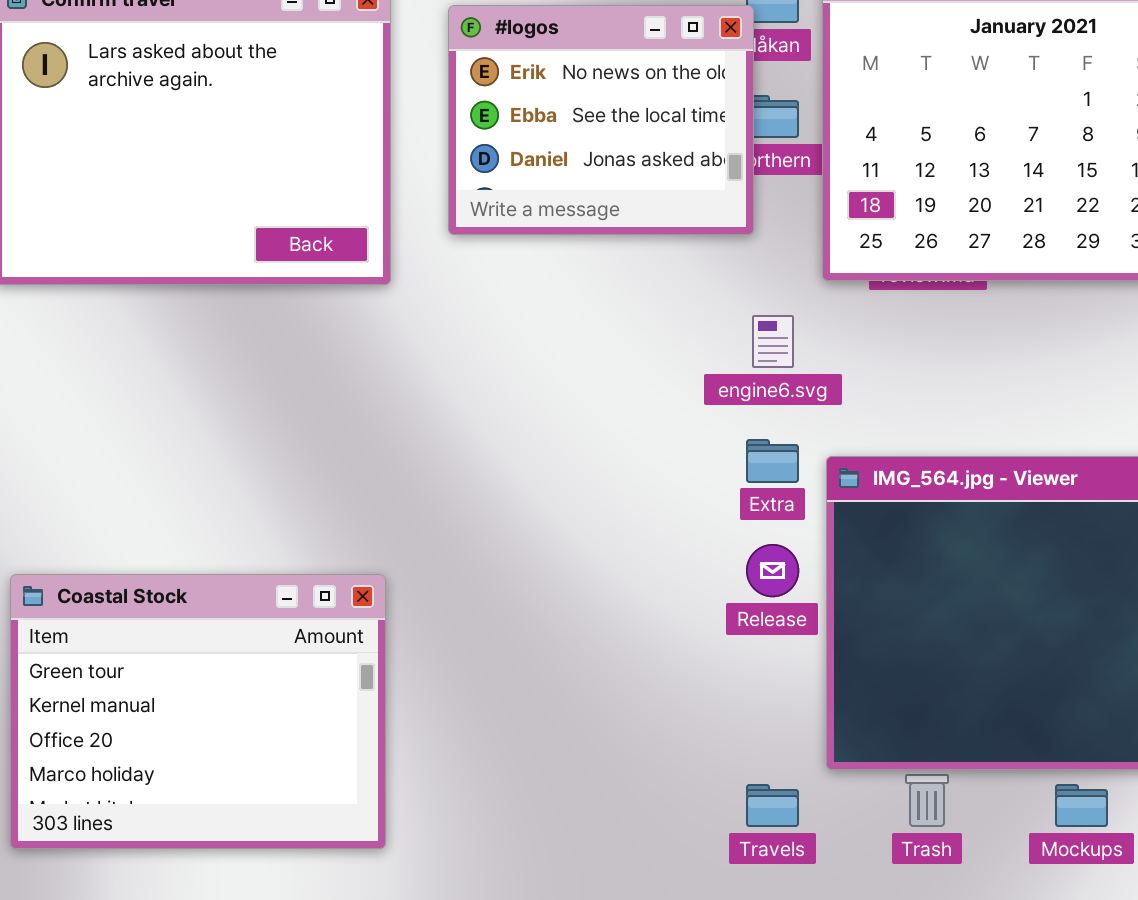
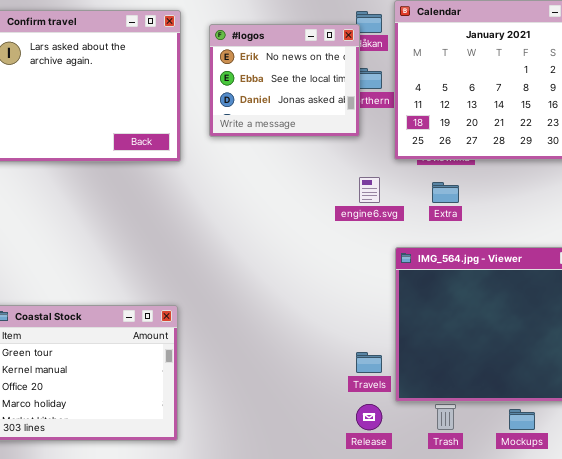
Extra: [746,439,799,483] -> [432,182,459,203], moved
Release: [746,544,799,597] -> [356,404,382,430], moved
Travels: [746,784,799,827] -> [356,352,382,373], moved

